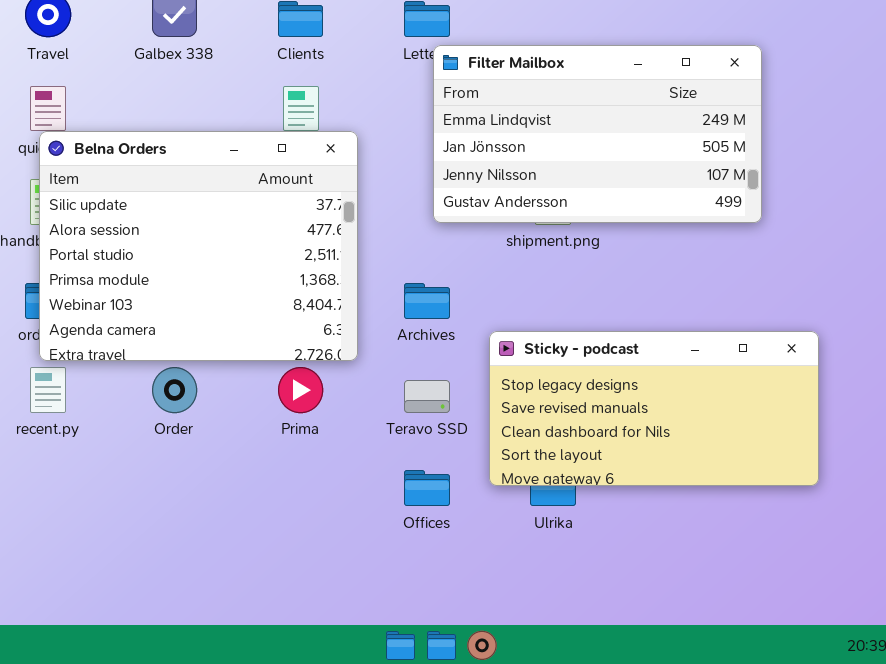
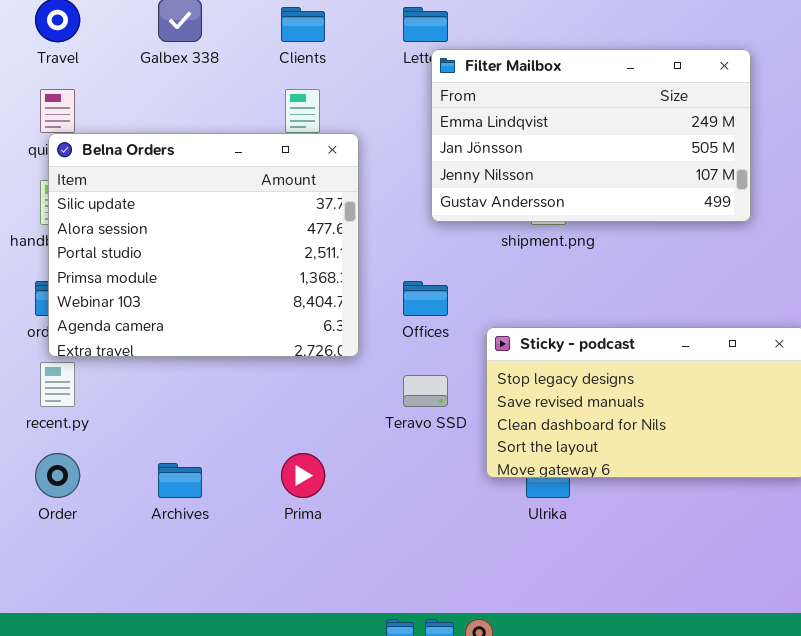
Archives: [404,283,450,319] -> [158,463,202,498], moved
Order: [152,367,197,413] -> [35,453,80,498], moved
Prima: [278,367,323,413] -> [281,453,325,498], moved
Offices: [404,470,450,506] -> [403,281,448,316], moved

